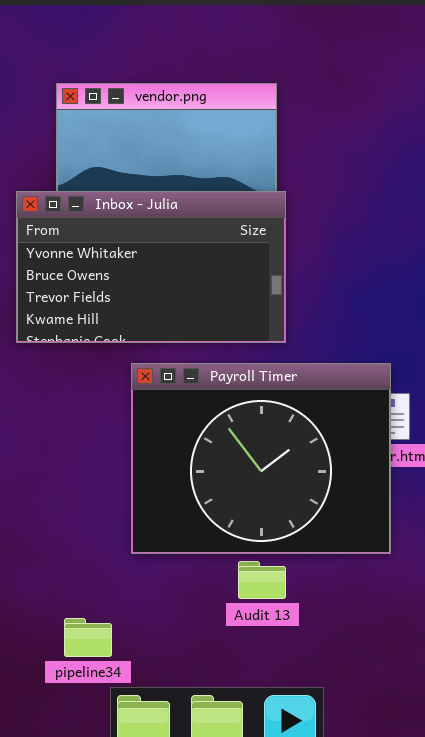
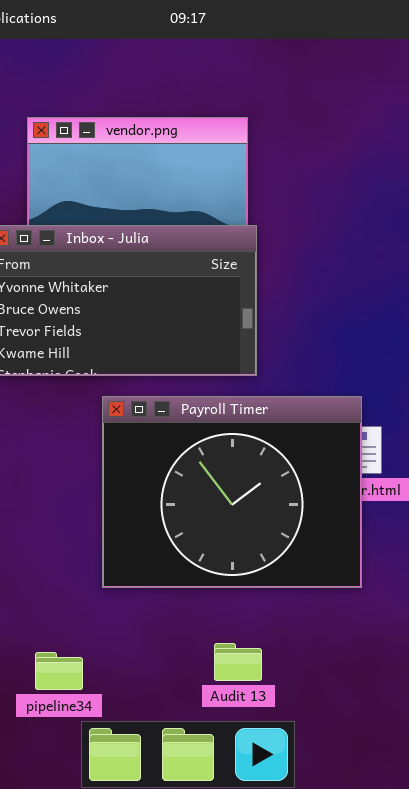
Audit 13: [238,561,286,599] -> [214,643,262,681], moved

